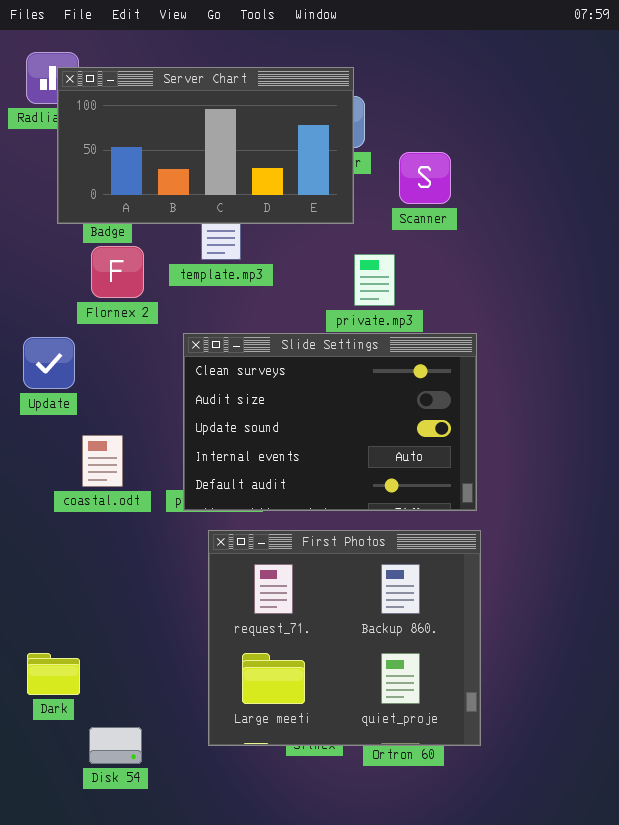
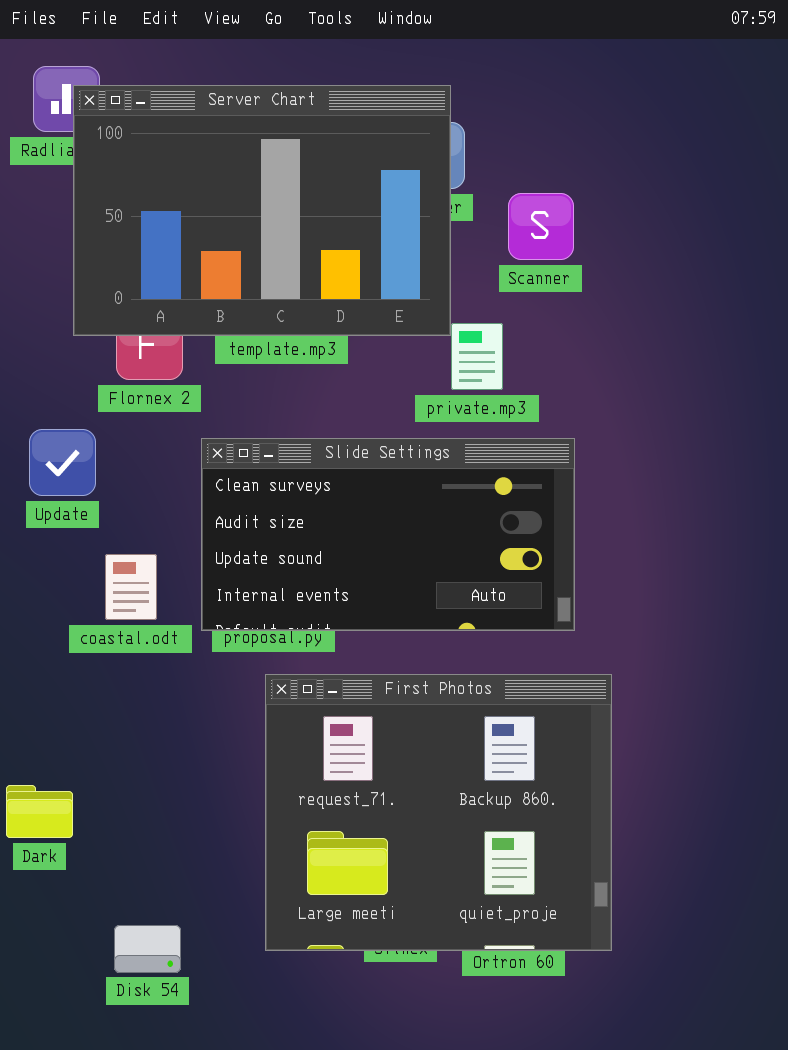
Server Chart: [57,67,354,224] -> [73,85,451,336], resized
Slide Settings: [183,333,477,511] -> [201,438,575,631], moved, resized
Dark: [27,653,80,695] -> [6,785,73,838], moved

